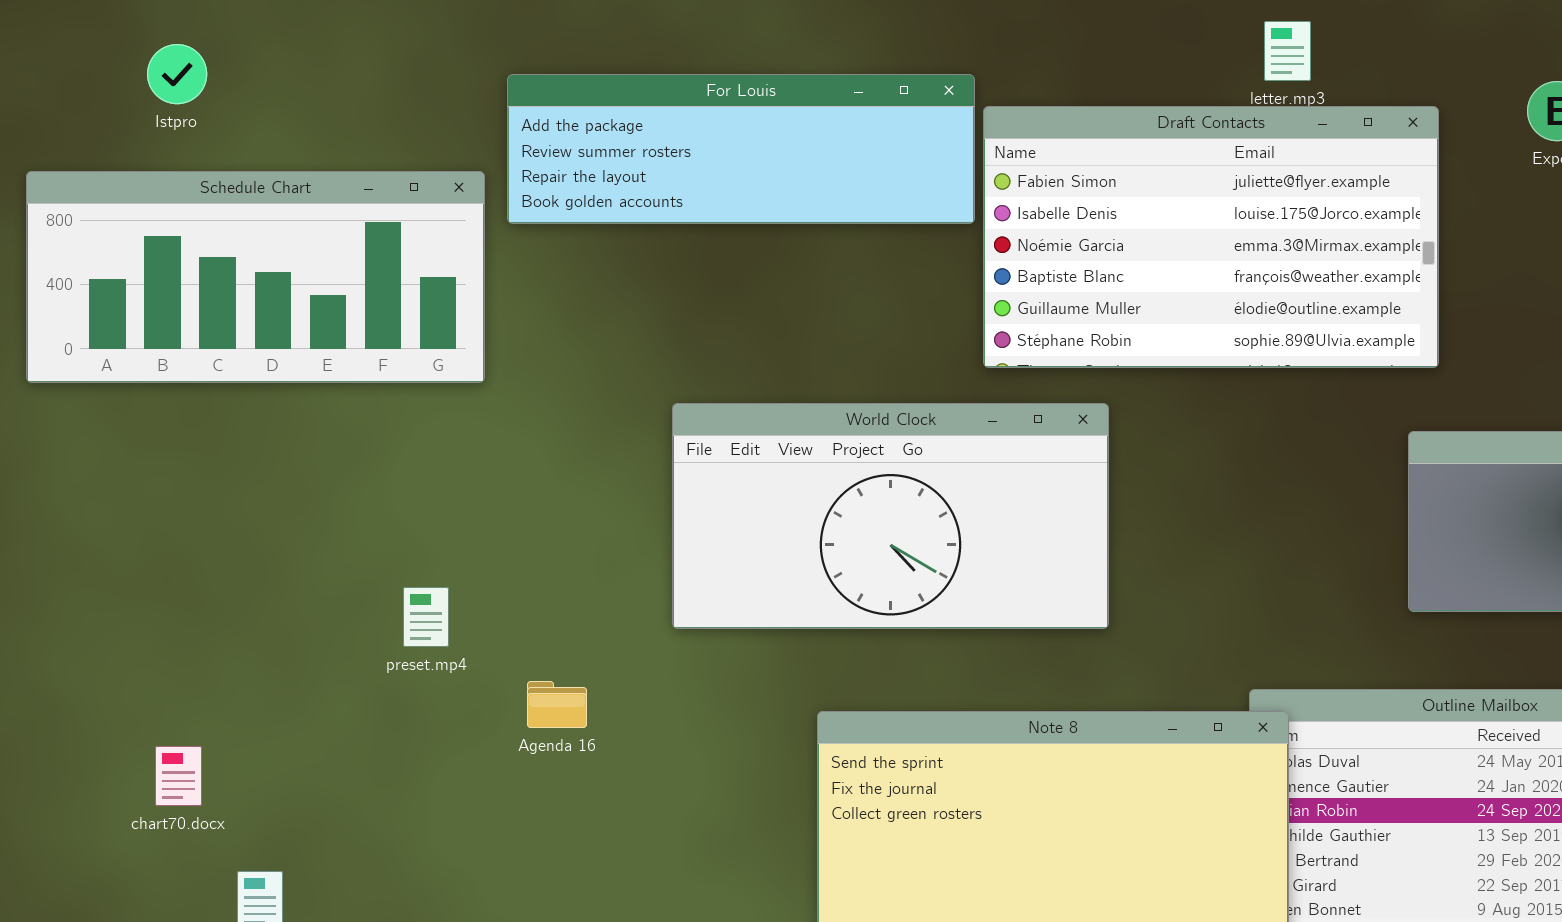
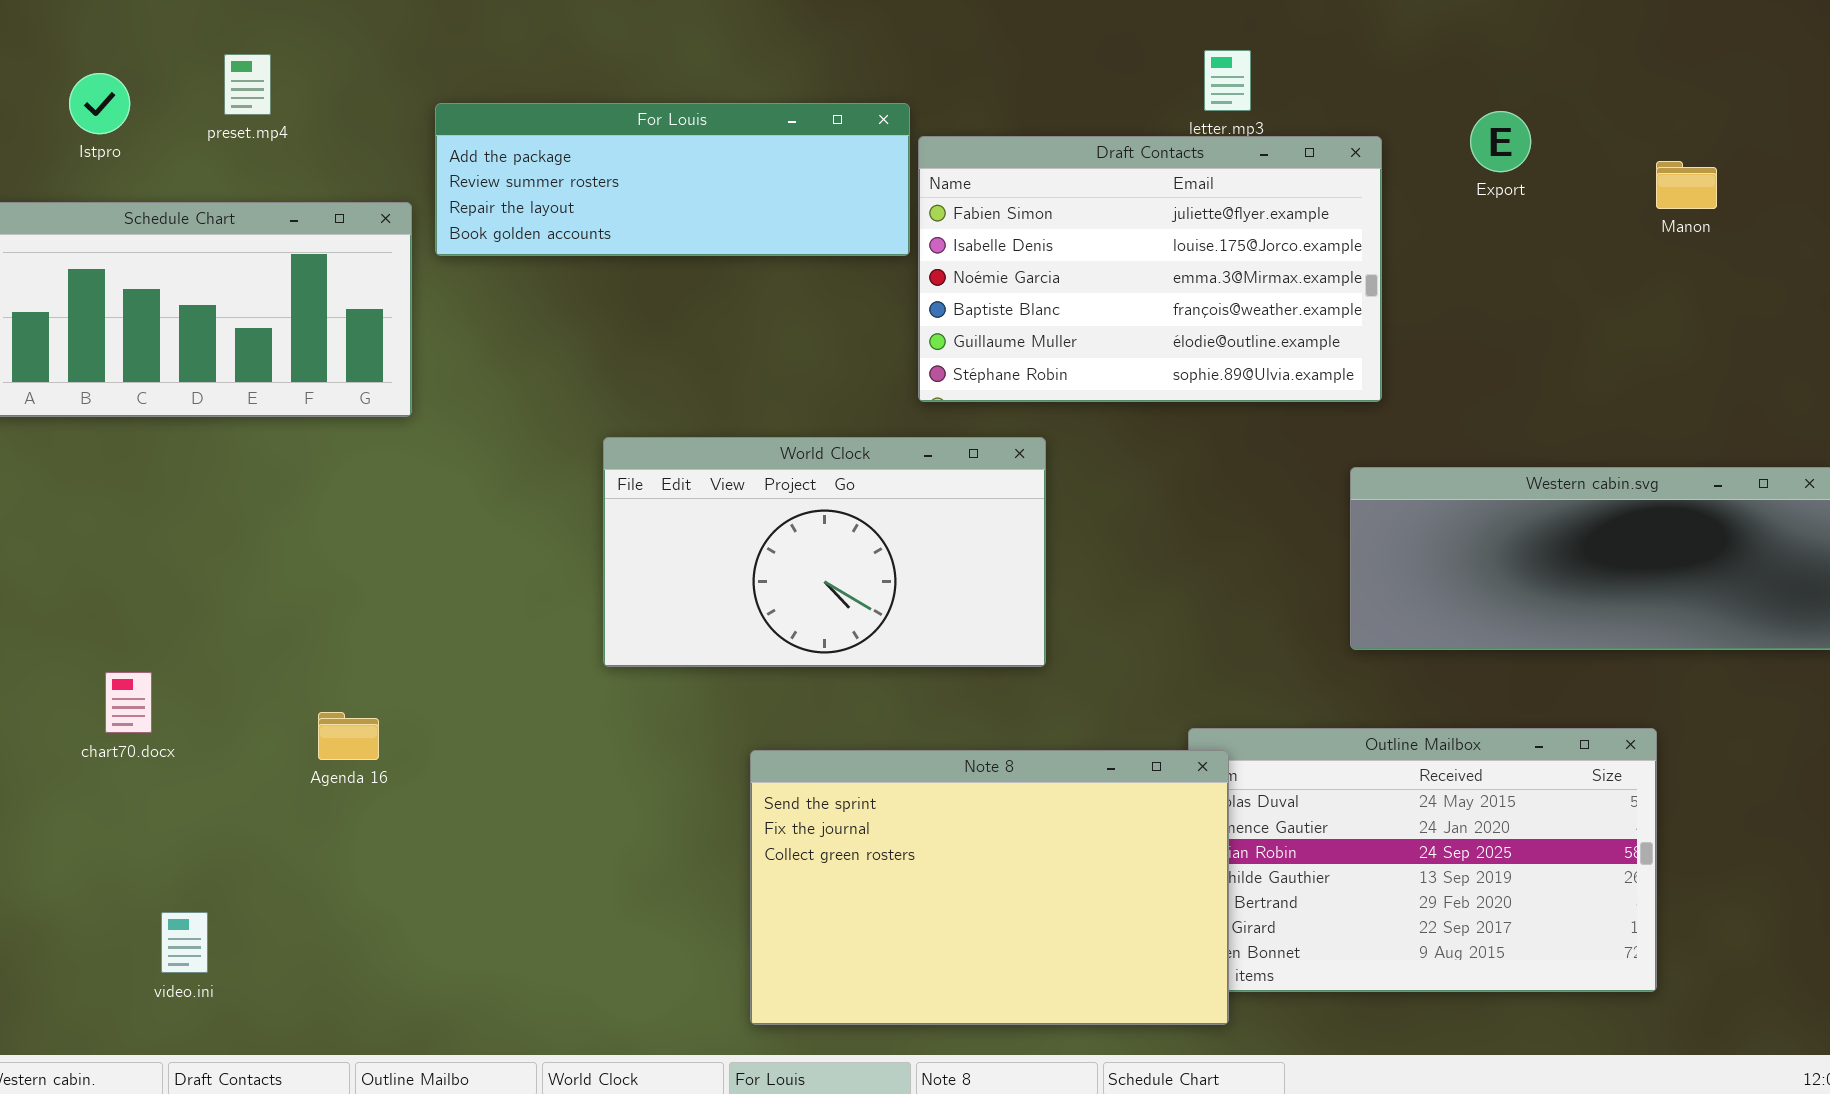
preset.mp4: [403,587,449,647] -> [224,54,271,115], moved
Agenda 16: [527,681,587,728] -> [318,712,379,760], moved
chart70.docx: [155,746,202,806] -> [105,672,152,733], moved

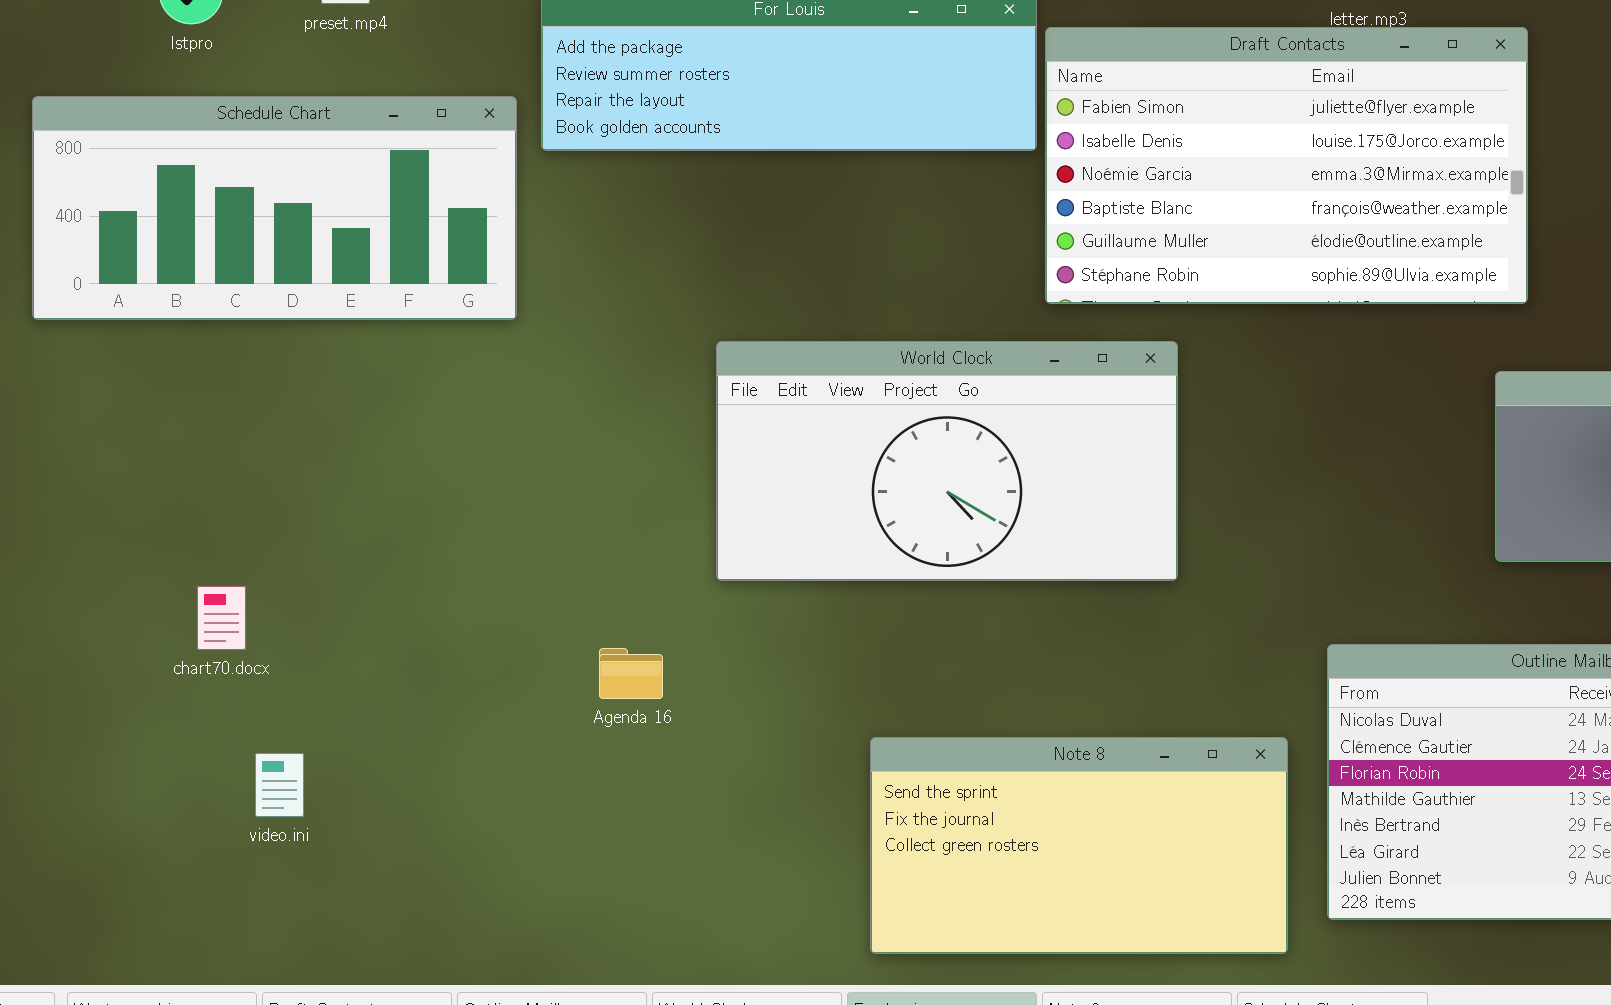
Agenda 16: [318,712,379,760] -> [599,648,663,699], moved
Note 8: [750,750,1229,1025] -> [870,737,1288,954], resized
video.ini: [161,912,208,973] -> [255,753,304,817], moved

